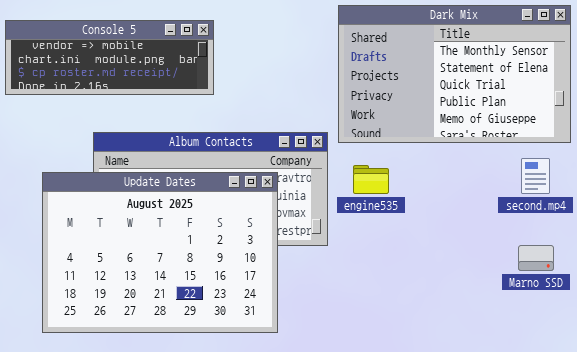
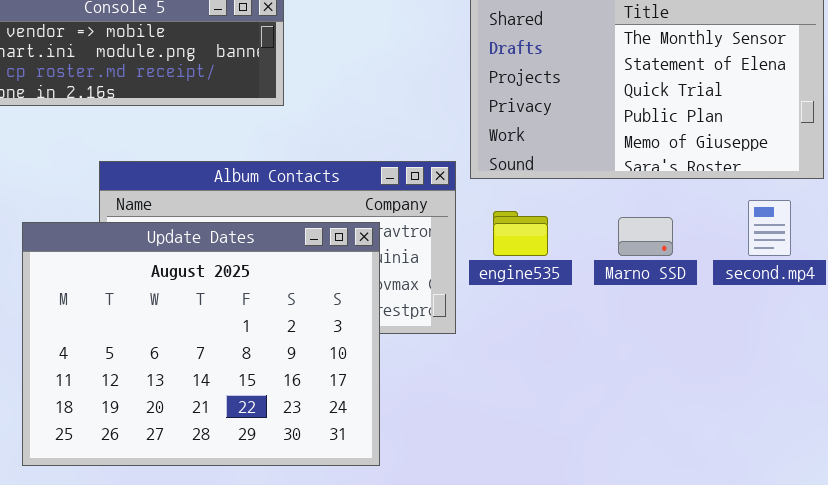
Marno SSD: [518,245,554,271] -> [618,217,673,256], moved

